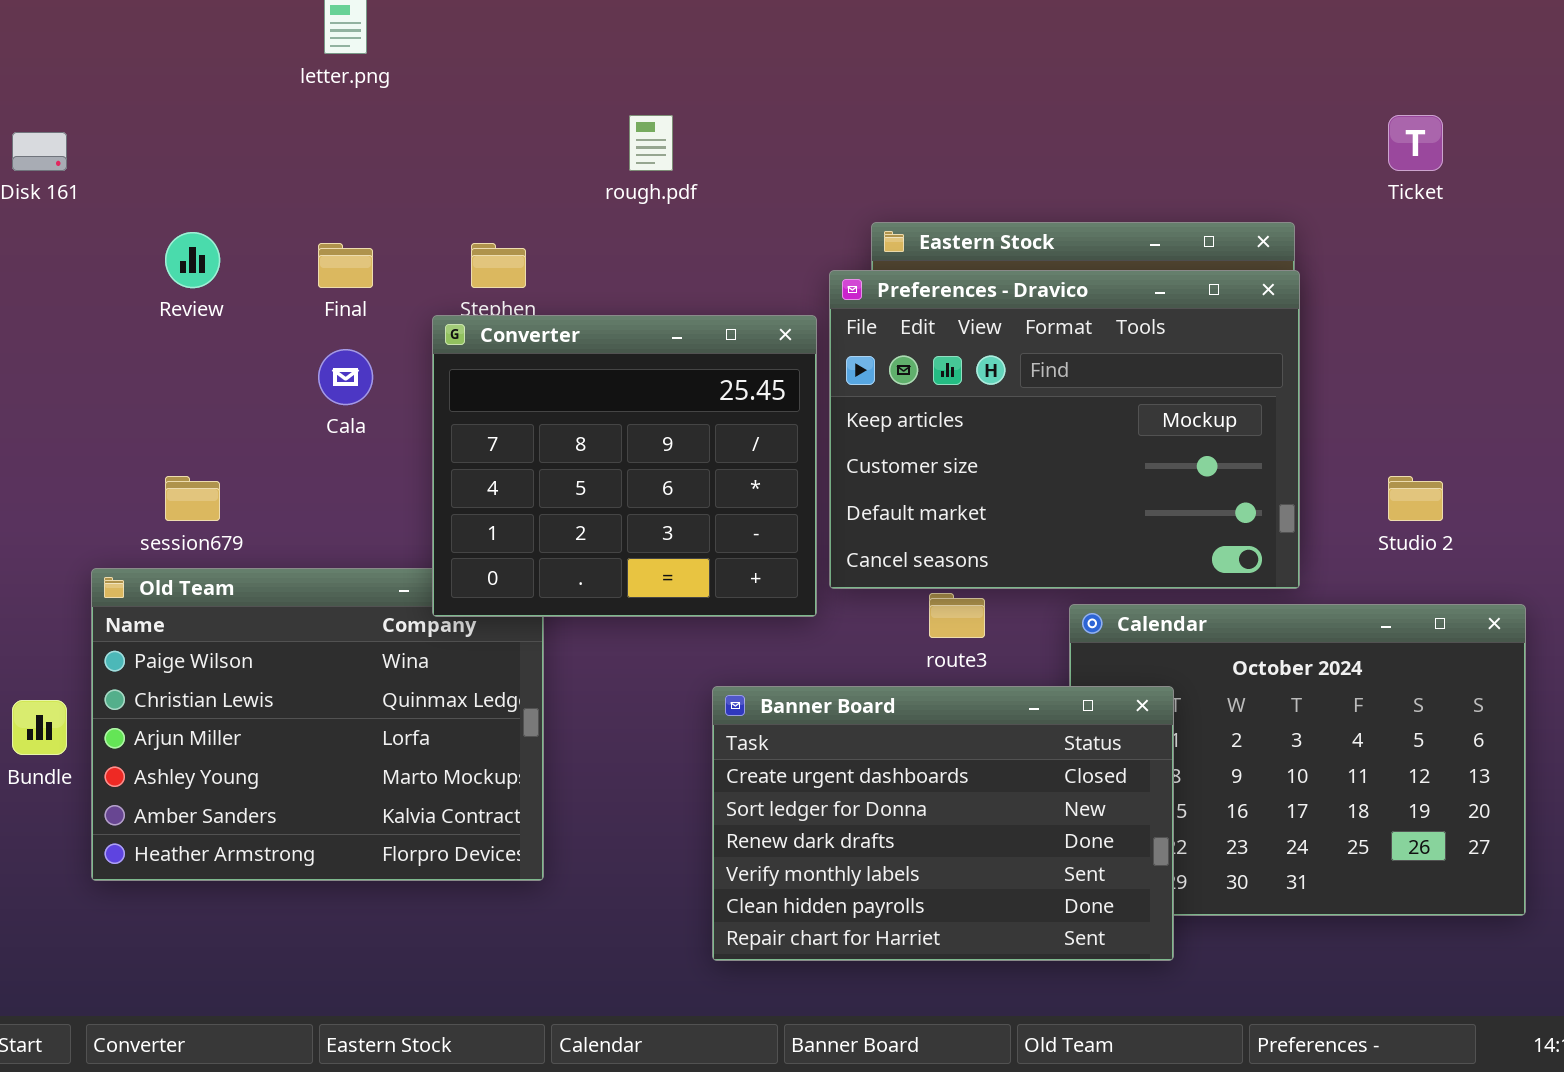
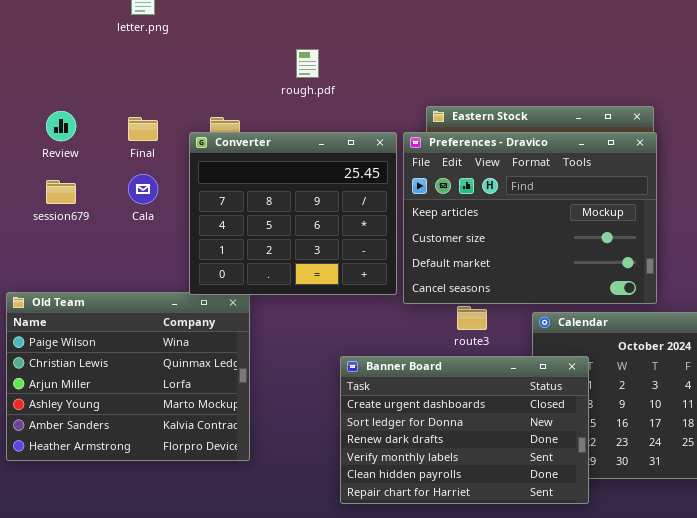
Converter: [432,315,817,617] -> [189,132,397,295], moved
session679: [165,476,220,521] -> [46,180,76,204], moved

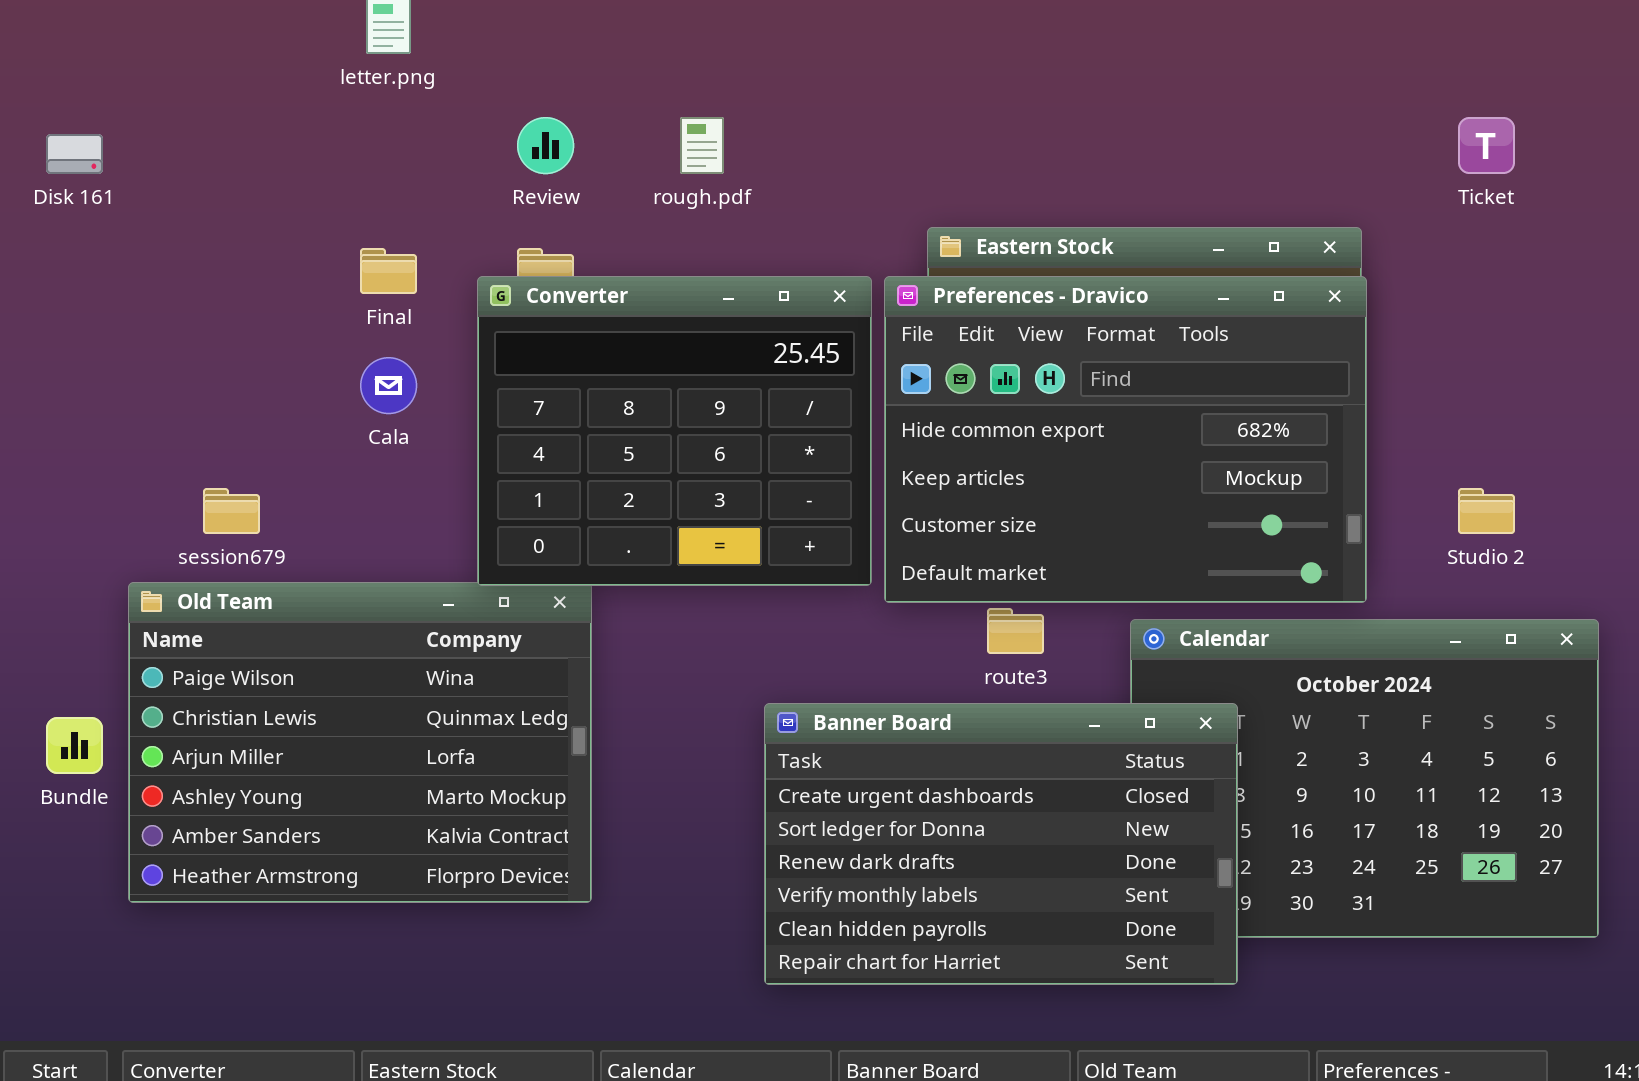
Review: [46,111,76,141] -> [517,117,574,174], moved
Preferences - Dravico: [403,132,657,304] -> [884,276,1367,603], scrolled up 1 row
session679: [46,180,76,204] -> [203,488,260,534], moved

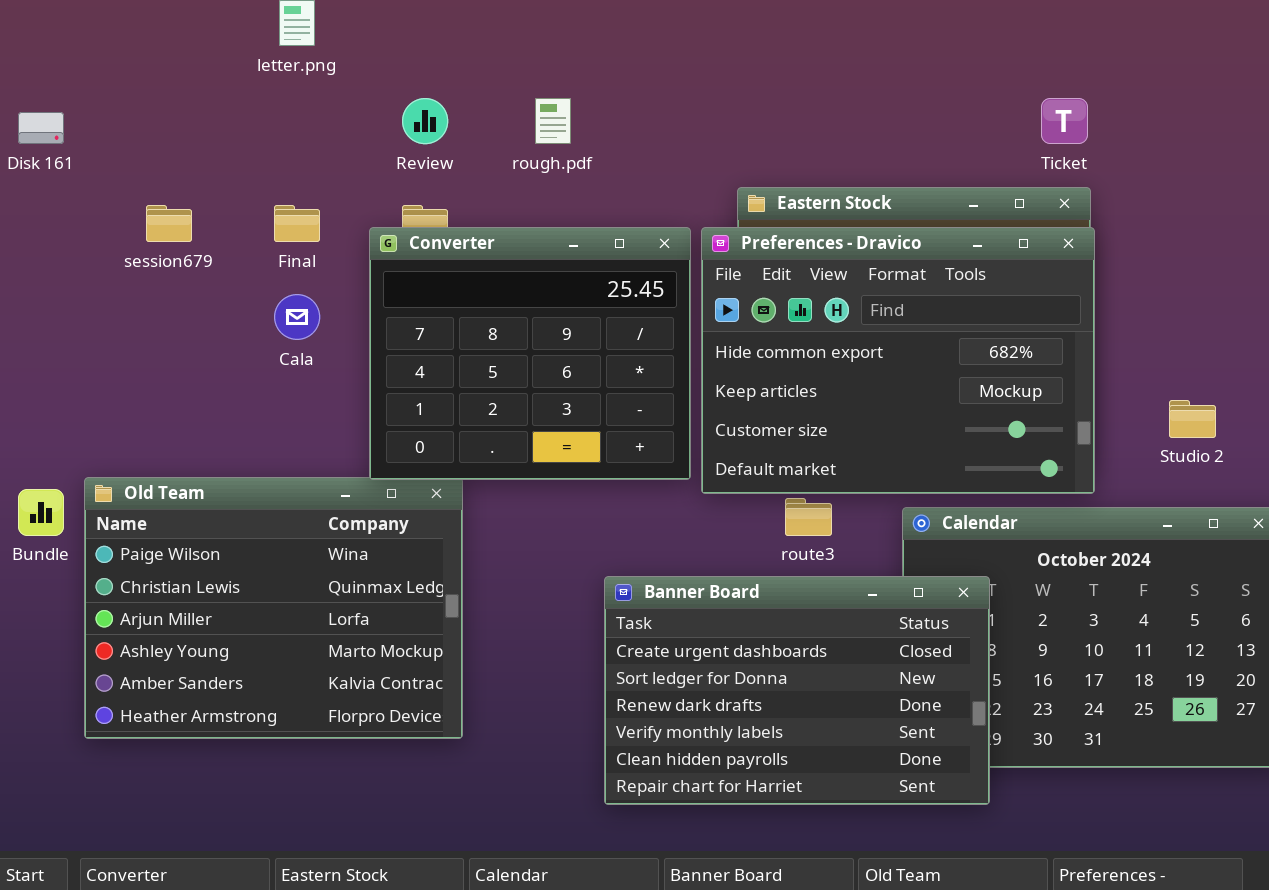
Ticket: [1458,117,1515,174] -> [1041,98,1088,144], moved
session679: [203,488,260,534] -> [146,205,192,242], moved
Bundle: [46,717,103,774] -> [18,489,64,536], moved

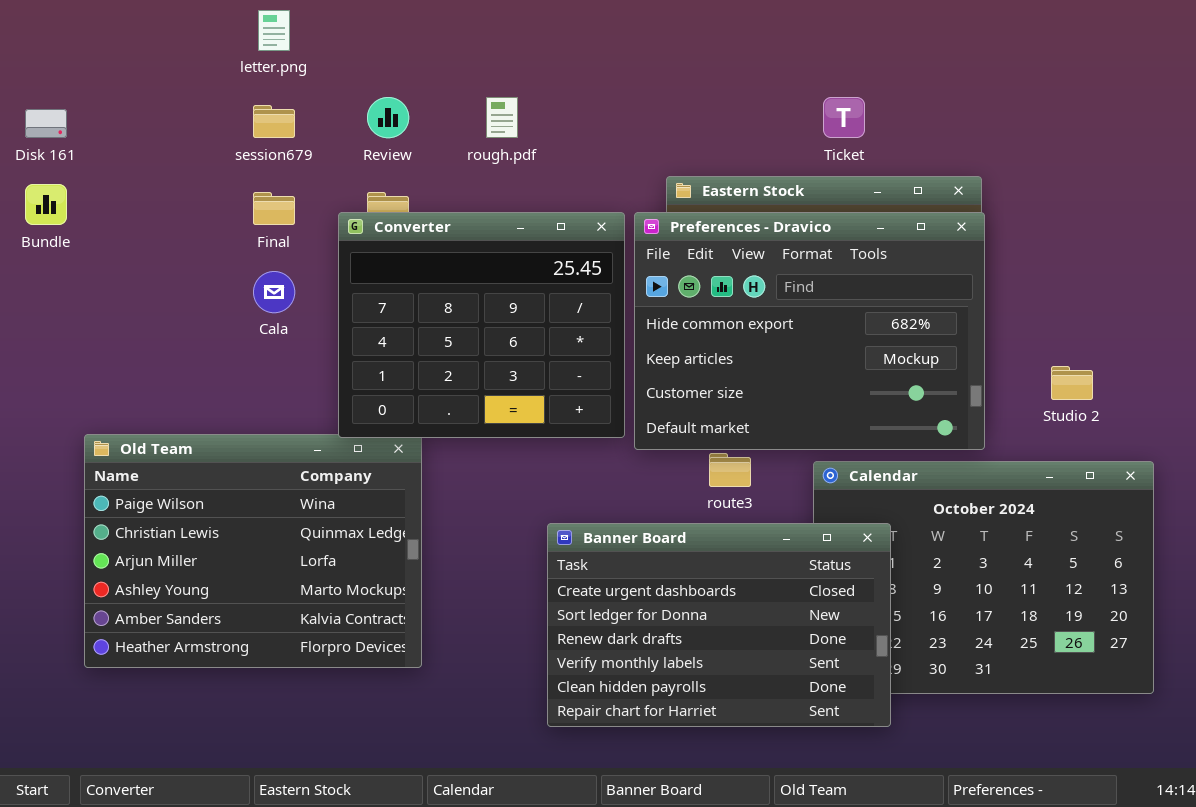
Ticket: [1041,98,1088,144] -> [823,97,865,138], moved
session679: [146,205,192,242] -> [253,105,295,138], moved
Bundle: [18,489,64,536] -> [25,184,67,225], moved

